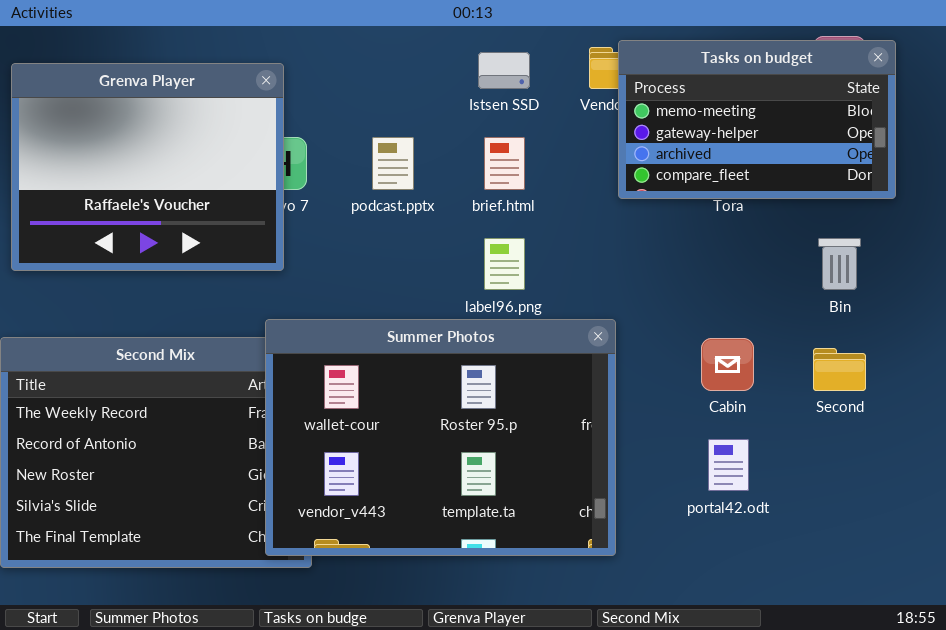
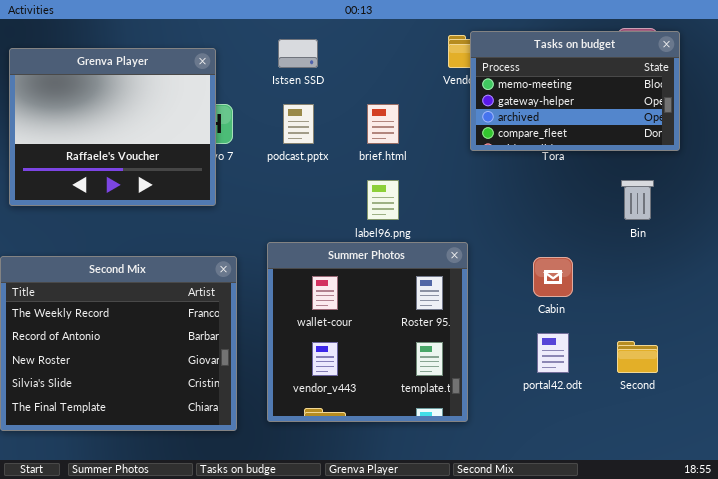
Istsen SSD: [478,52,530,89] -> [278,39,318,68], moved
Summer Photos: [265,319,616,556] -> [267,242,468,422], resized
Second: [813,348,866,391] -> [617,341,658,373], moved

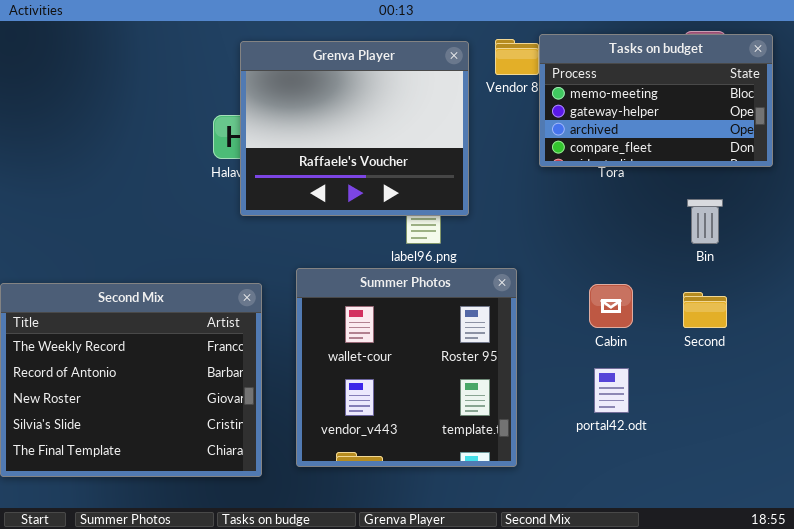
Tasks on budget: [470,31,680,151] -> [539,34,773,167], moved
Grenva Player: [9,48,216,206] -> [240,41,469,216], moved
Second: [617,341,658,373] -> [683,292,727,328], moved

